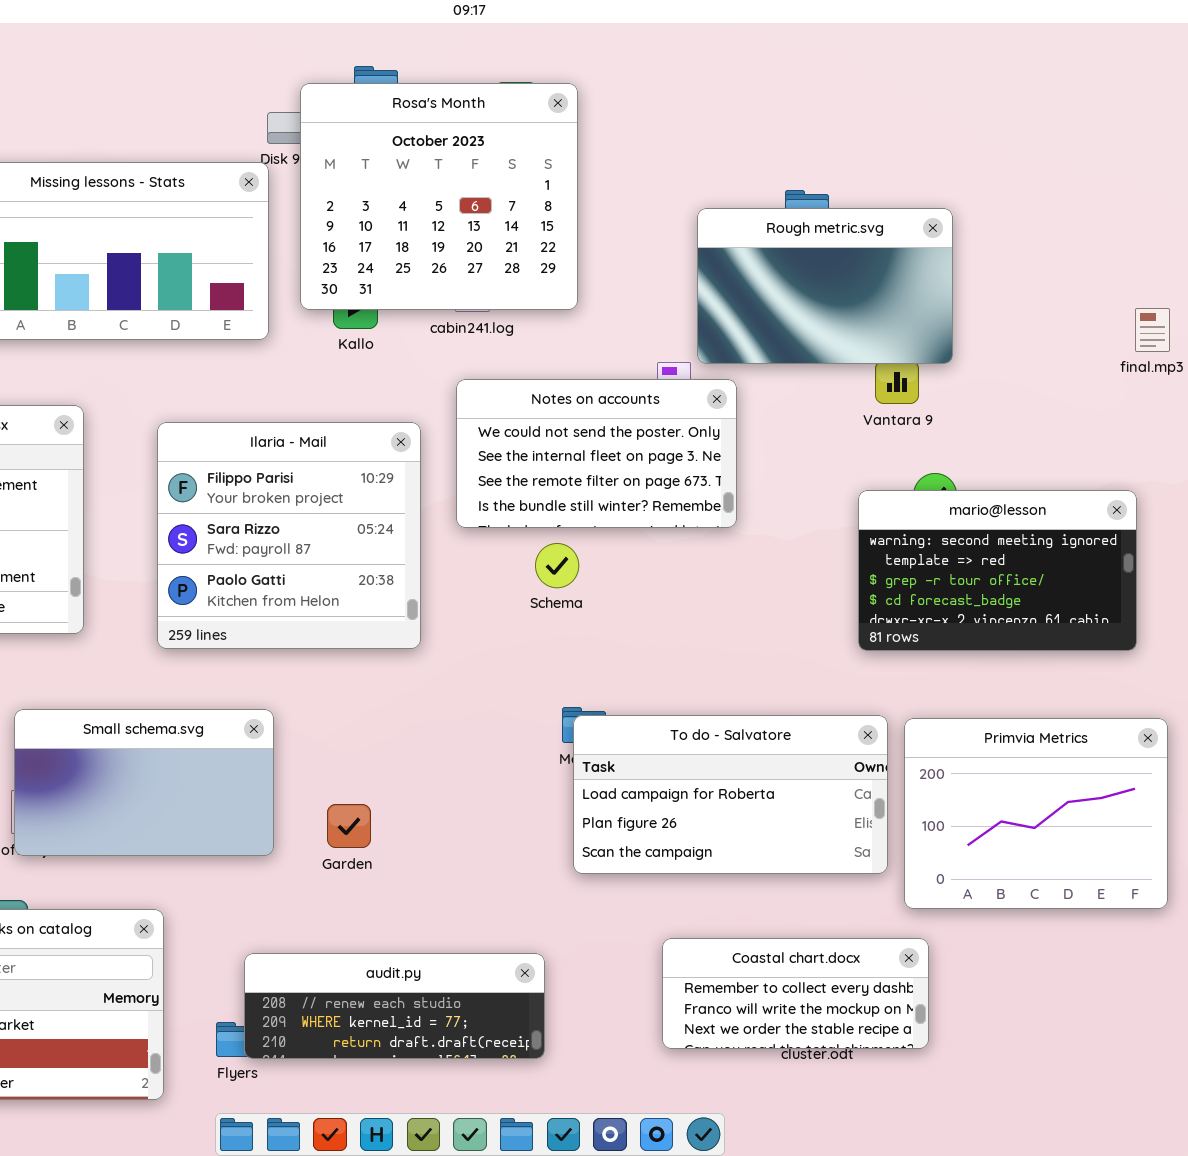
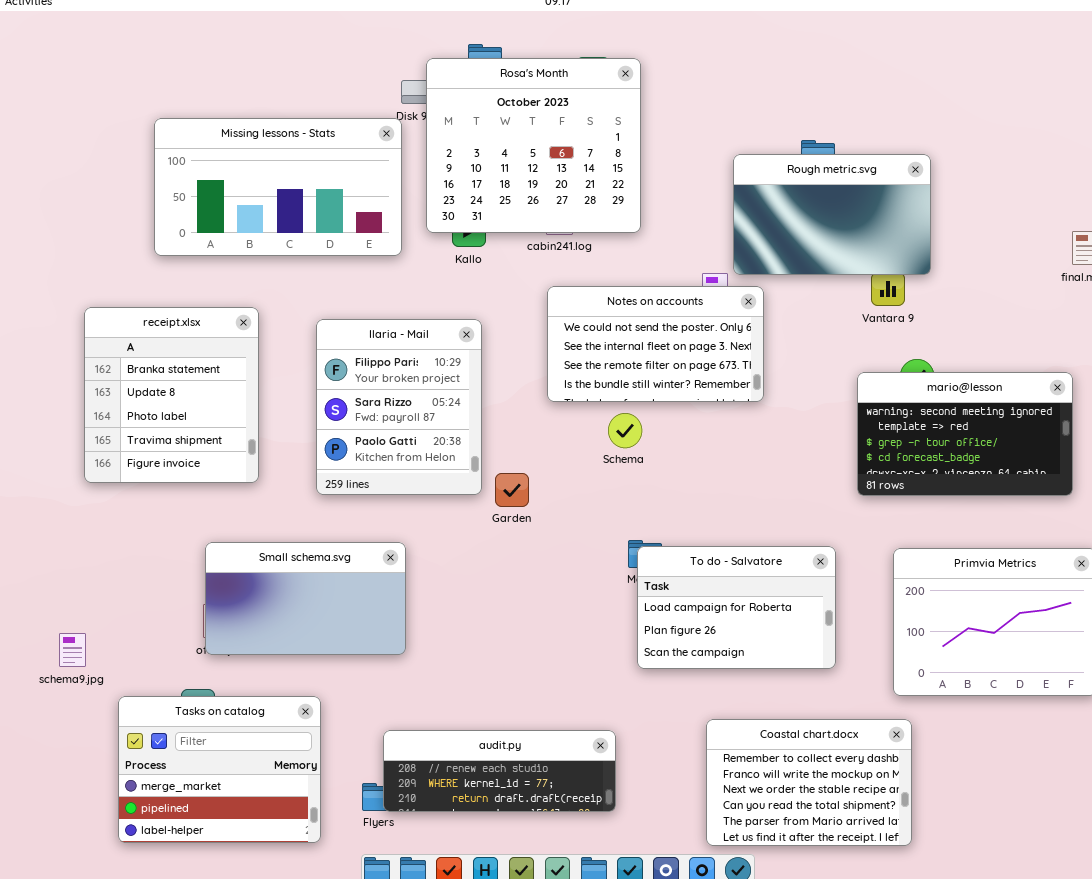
Ilaria - Mail: [157,422,421,649] -> [316,319,482,495], resized
To do - Salvatore: [573,715,888,874] -> [637,546,836,669], resized
Garden: [327,804,371,848] -> [495,473,529,507], moved
Coastal chart.docx: [662,938,929,1049] -> [706,719,912,846], resized

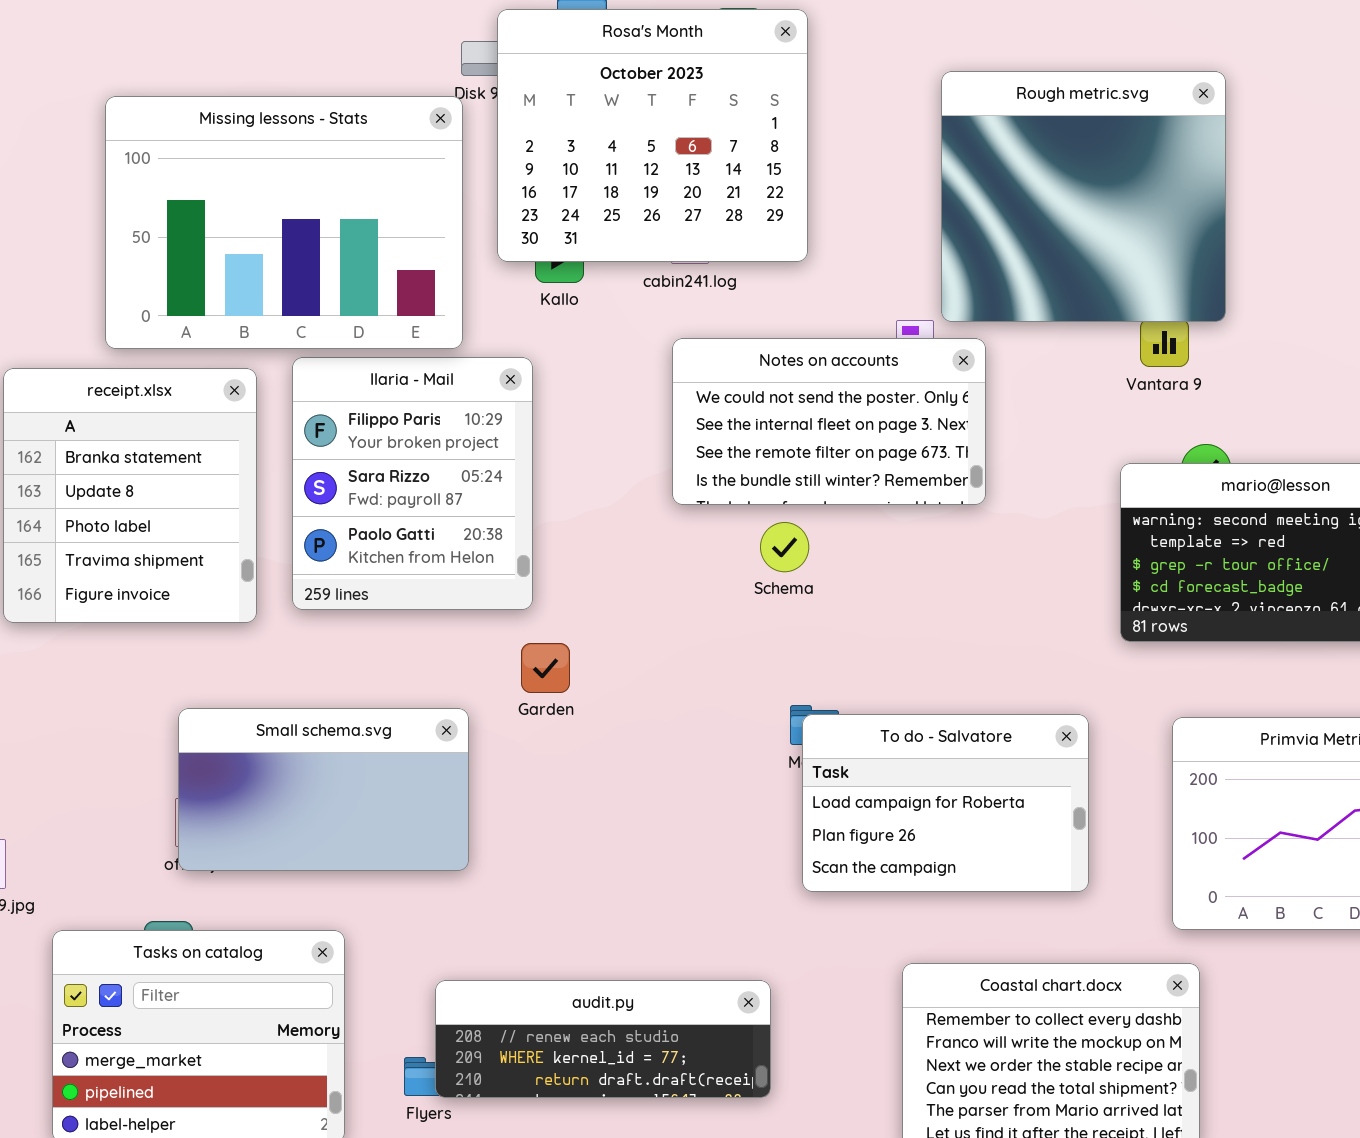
Missing lessons - Stats: [154,118,402,256] -> [105,96,463,349], resized
Rough metric.svg: [733,154,931,275] -> [941,71,1226,322], resized
Ilaria - Mail: [316,319,482,495] -> [292,357,533,610], moved
Garden: [495,473,529,507] -> [521,643,570,693], moved

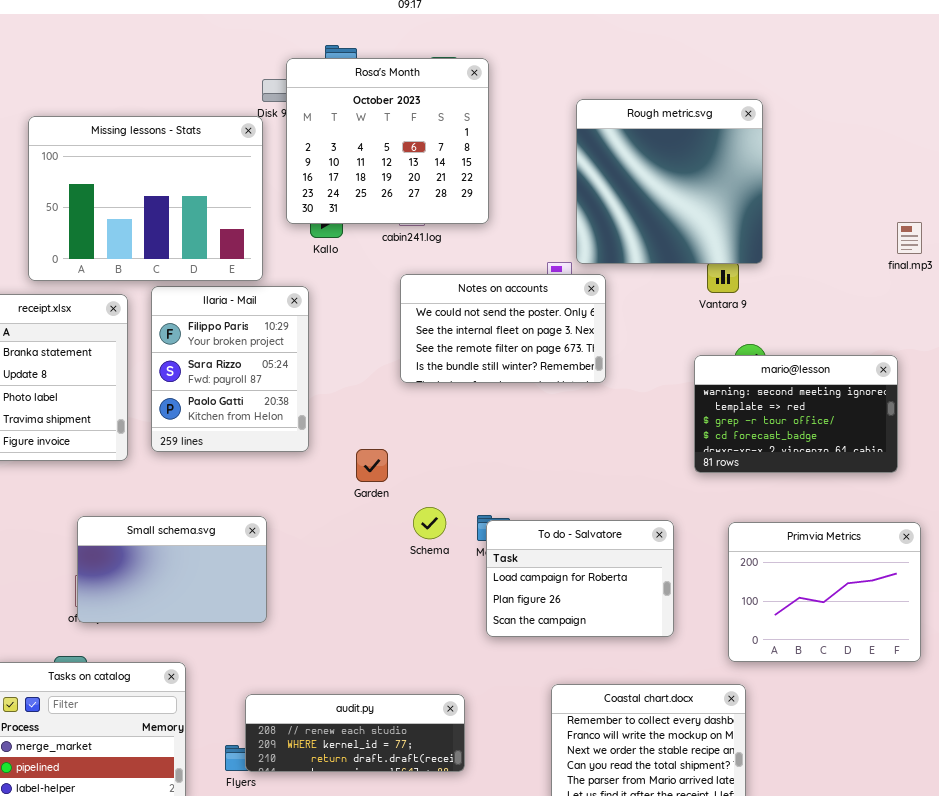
Schema: [760,522,809,572] -> [413,507,446,539], moved
Garden: [521,643,570,693] -> [356,449,388,482], moved

